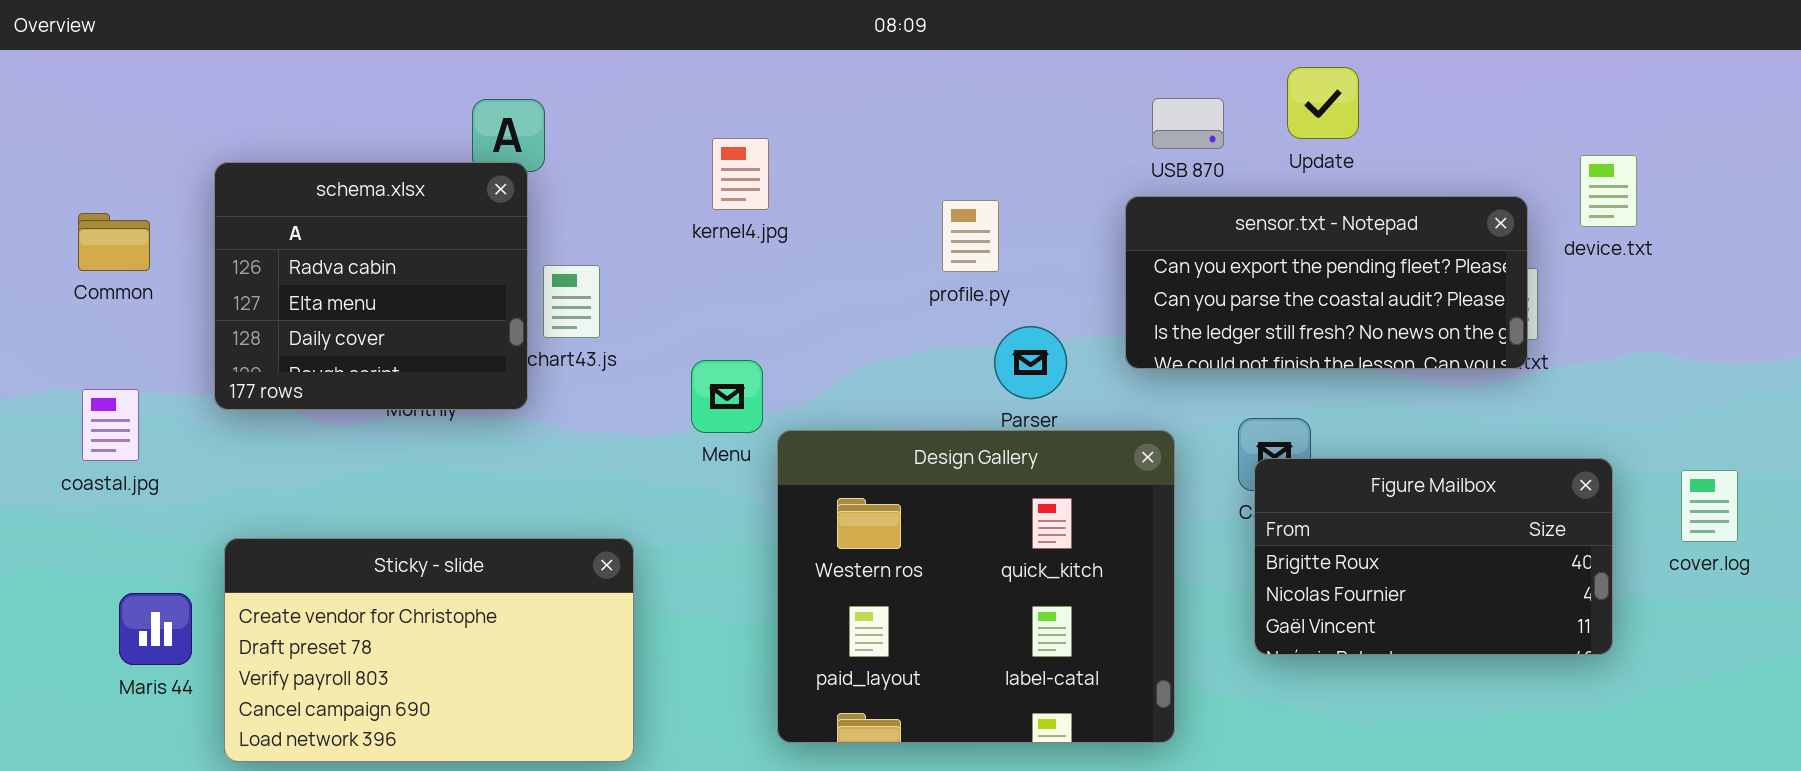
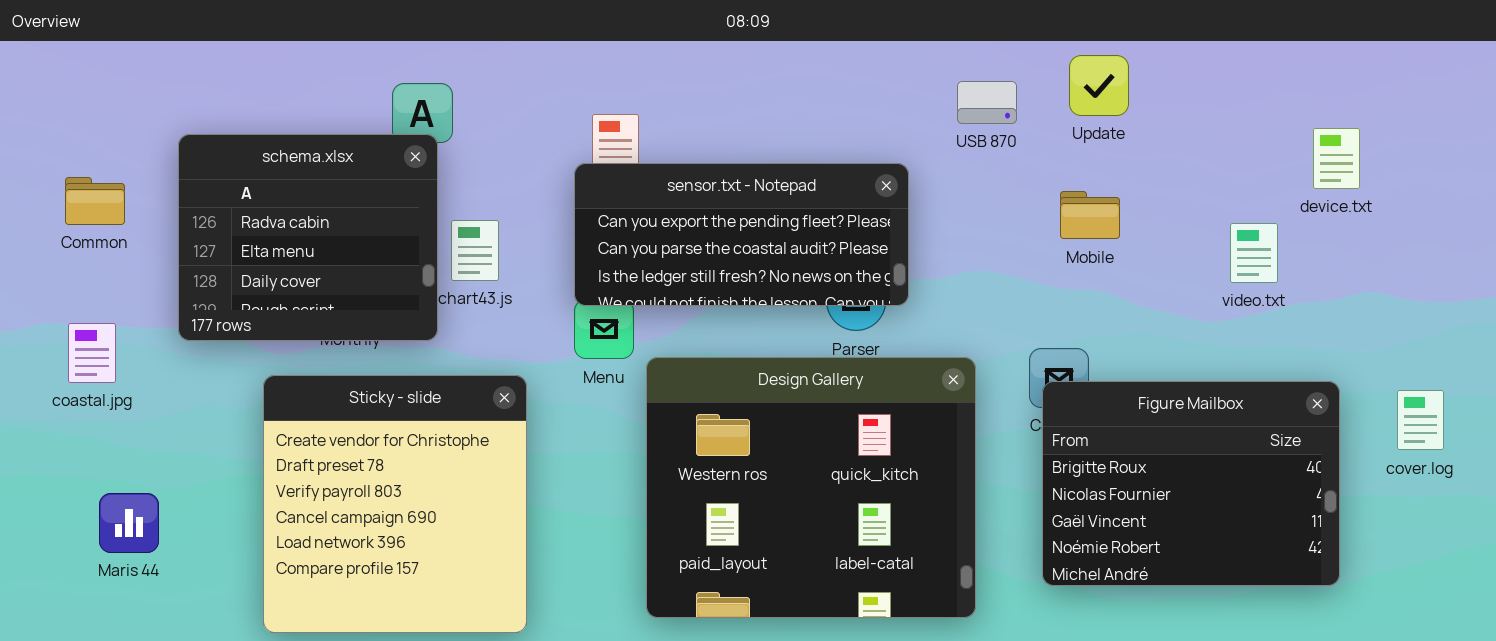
sensor.txt - Notepad: [1125,196,1528,369] -> [574,163,909,306], moved
Figure Mailbox: [1254,458,1613,655] -> [1042,381,1340,586], resized
Sticky - slide: [224,538,634,762] -> [263,375,527,633], resized

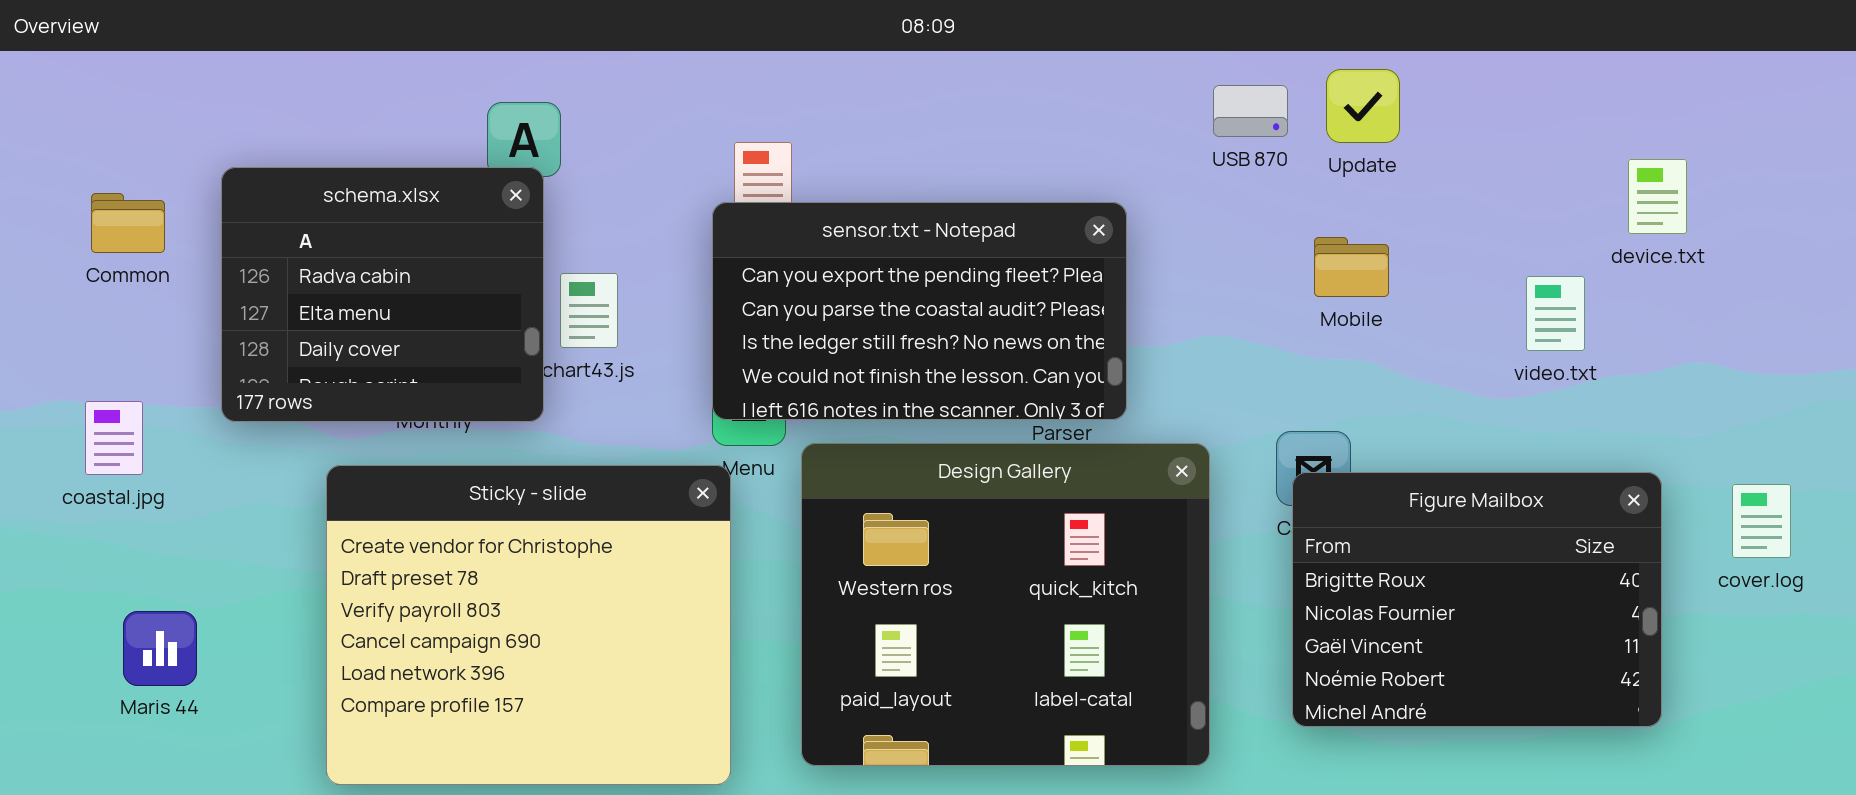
USB 870: [957,81,1017,124] -> [1213,85,1288,137], moved
sensor.txt - Notepad: [574,163,909,306] -> [712,202,1127,420], resized
Common: [65,177,125,225] -> [91,193,165,253], moved
Sticky - slide: [263,375,527,633] -> [326,465,731,785], resized

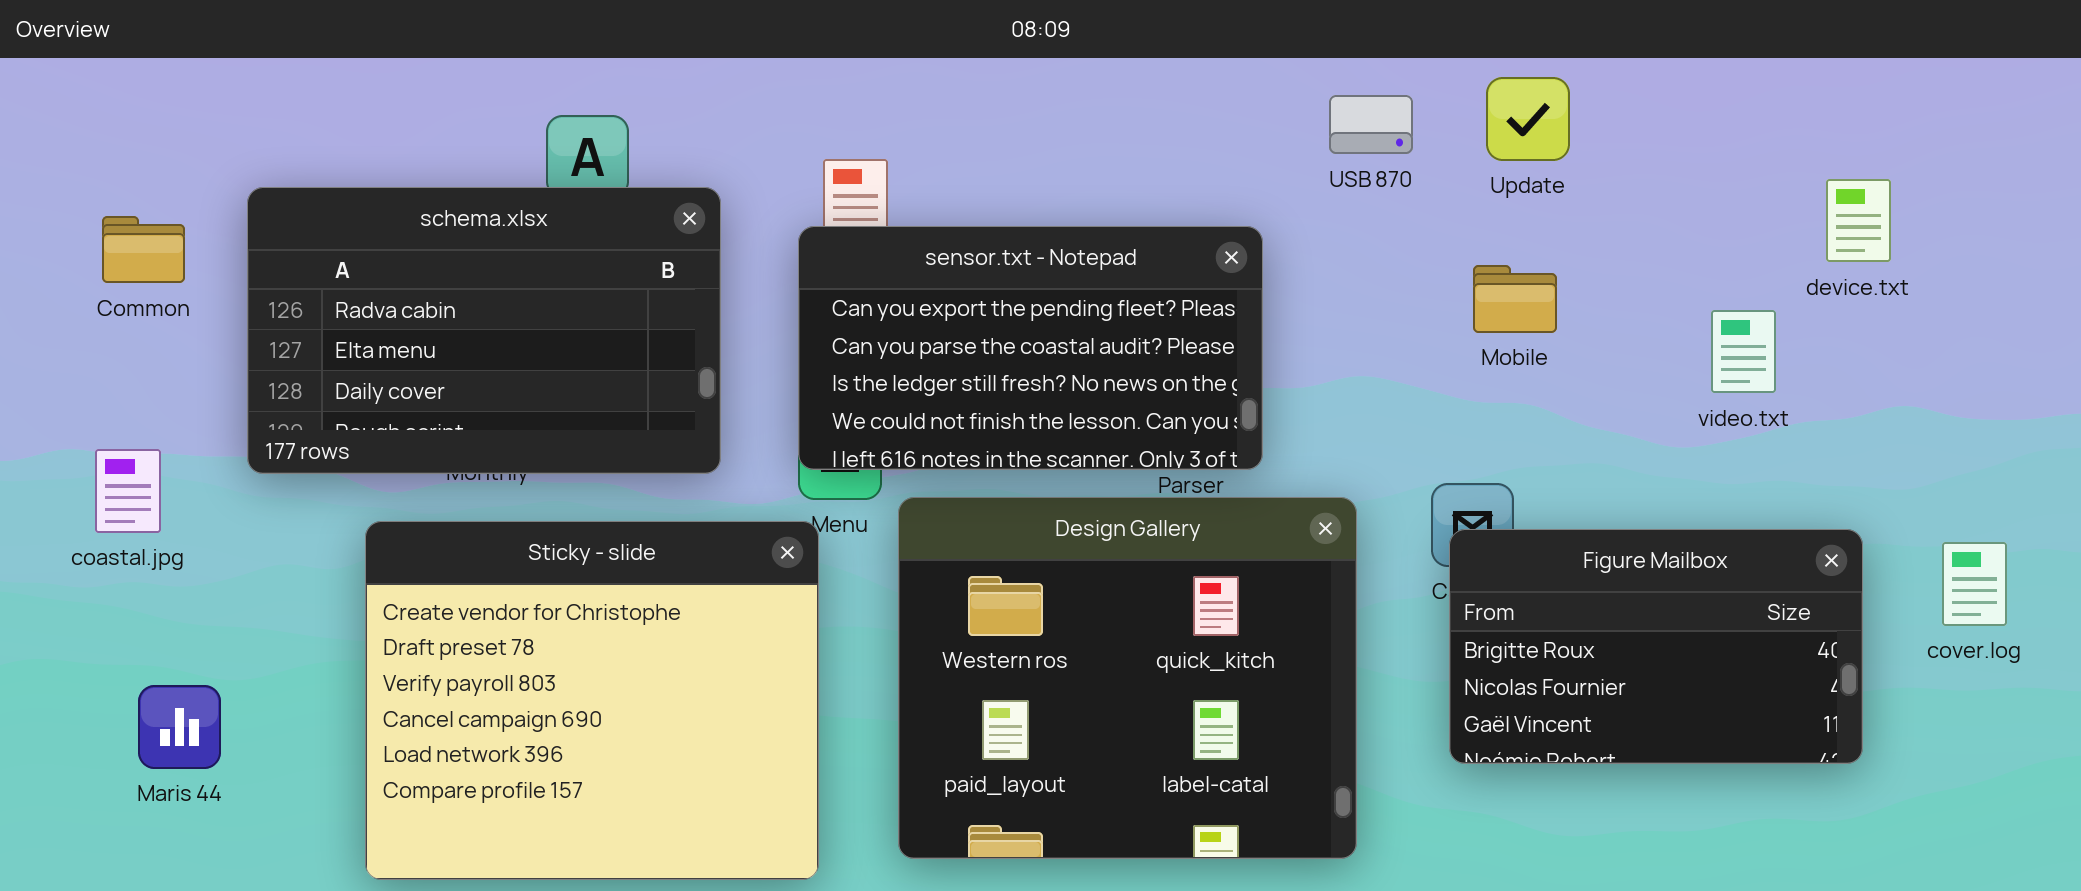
USB 870: [1213,85,1288,137] -> [1329,95,1413,154], moved
schema.xlsx: [221,167,544,422] -> [247,187,721,474], resized
Figure Mailbox: [1292,472,1662,727] -> [1449,529,1863,764], resized

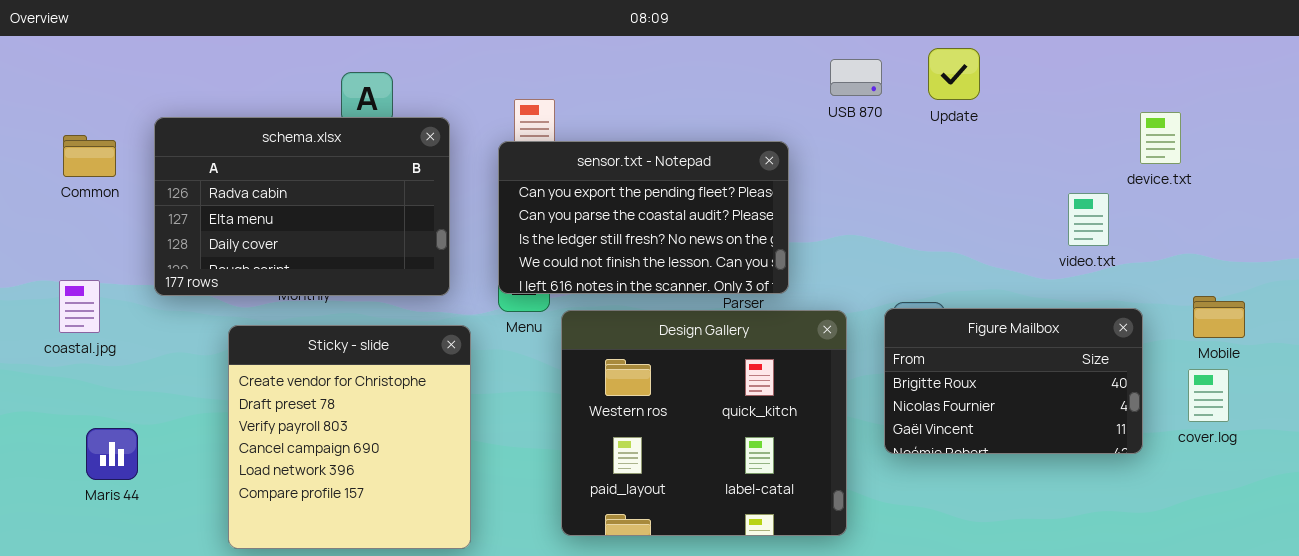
Mobile: [1473,265,1557,333] -> [1193,296,1245,338], moved
Sticky - slide: [365,521,819,880] -> [228,325,471,549], resized
Figure Mailbox: [1449,529,1863,764] -> [884,308,1143,454], moved
cover.log: [1942,542,2007,626] -> [1188,369,1229,422], moved

